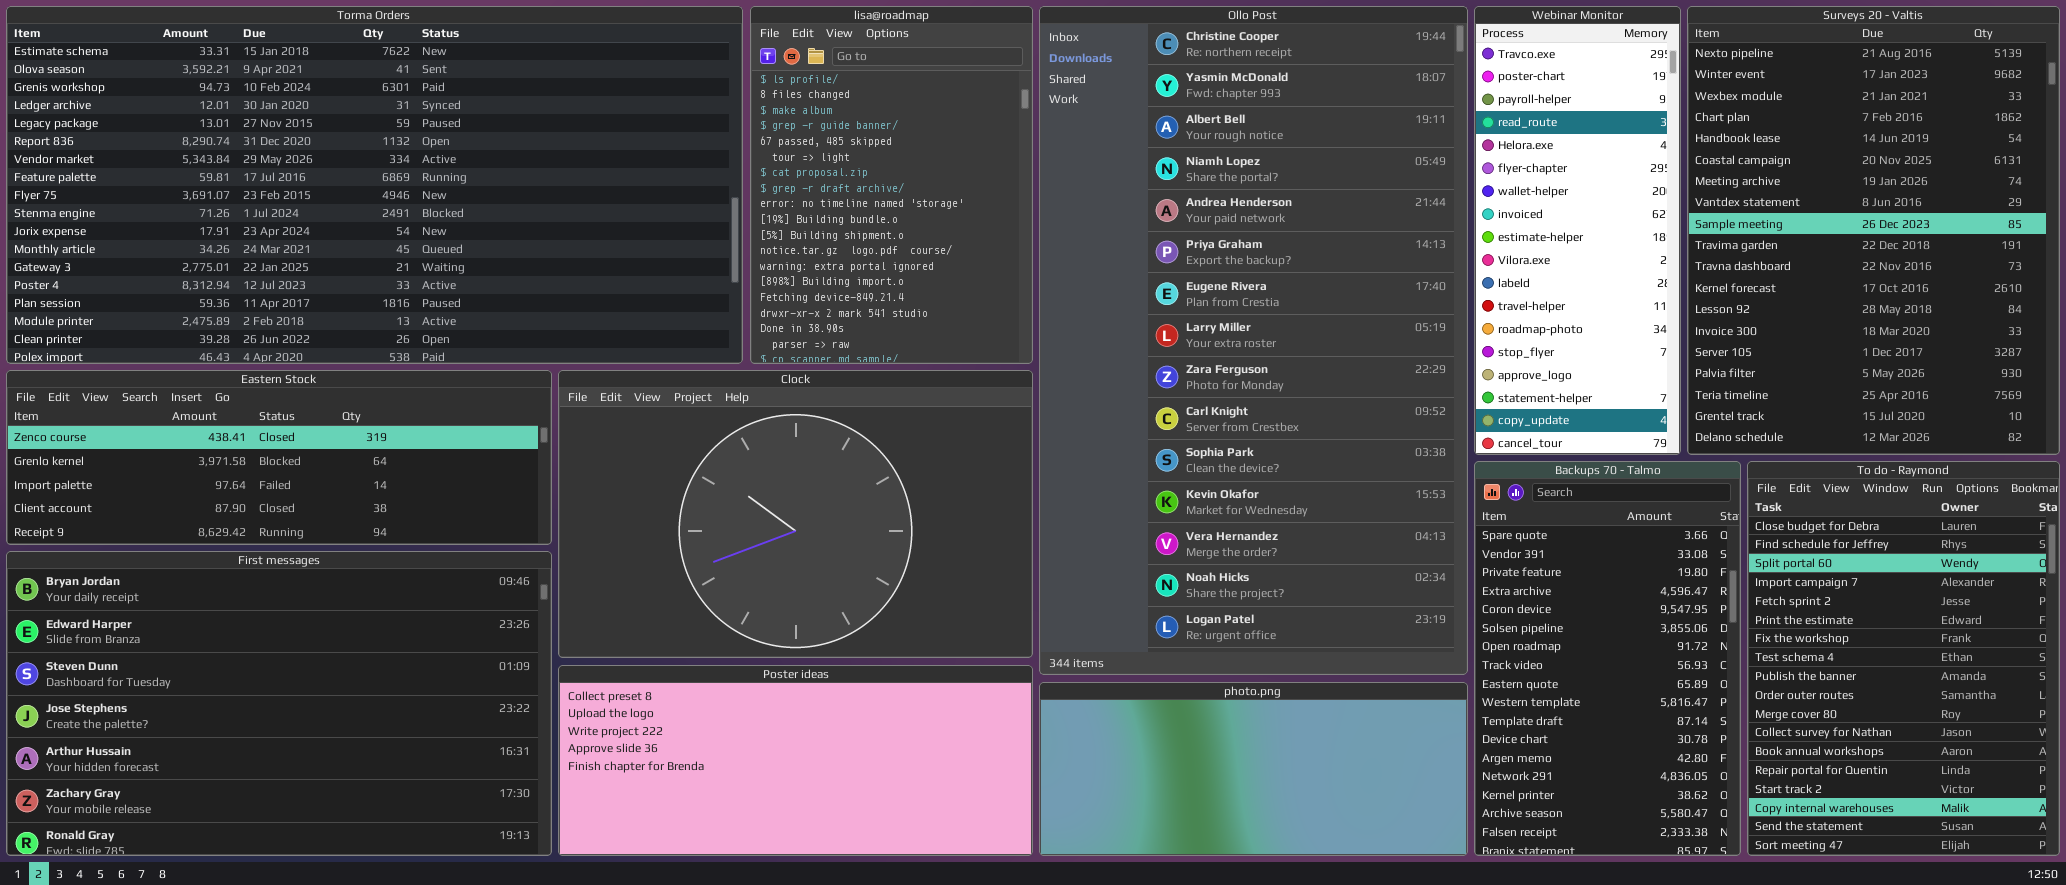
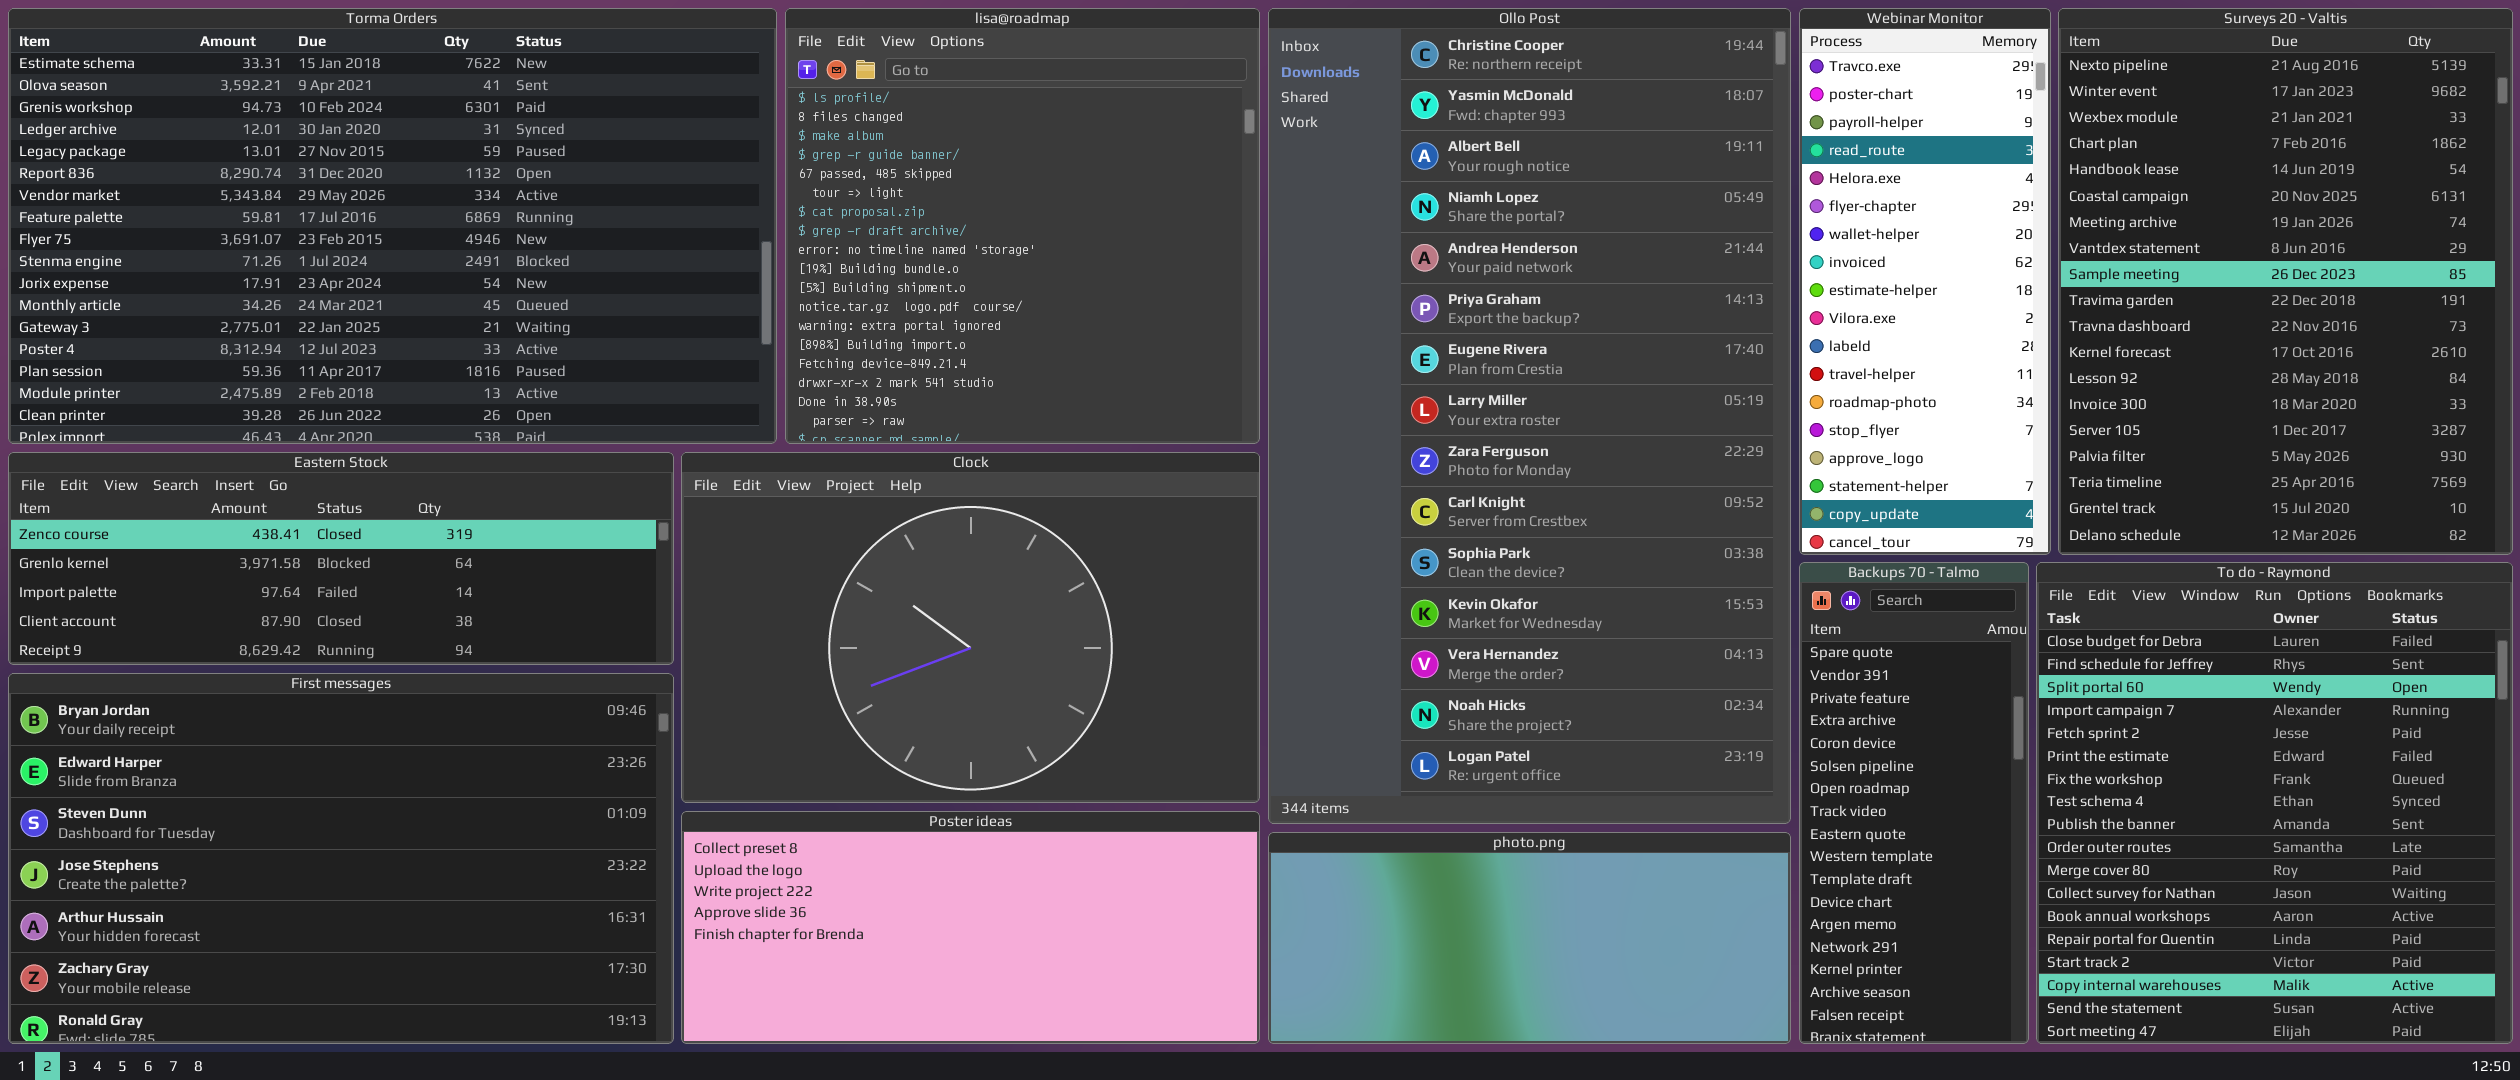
Torma Orders: [6,6,743,364] -> [8,8,777,444], resized
lisa@roadmap: [750,6,1033,364] -> [785,8,1260,444], resized
Backups 70 - Talmo: [1474,461,1741,856] -> [1799,562,2029,1044], resized
To do - Raymond: [1747,461,2060,856] -> [2036,562,2513,1044], resized

